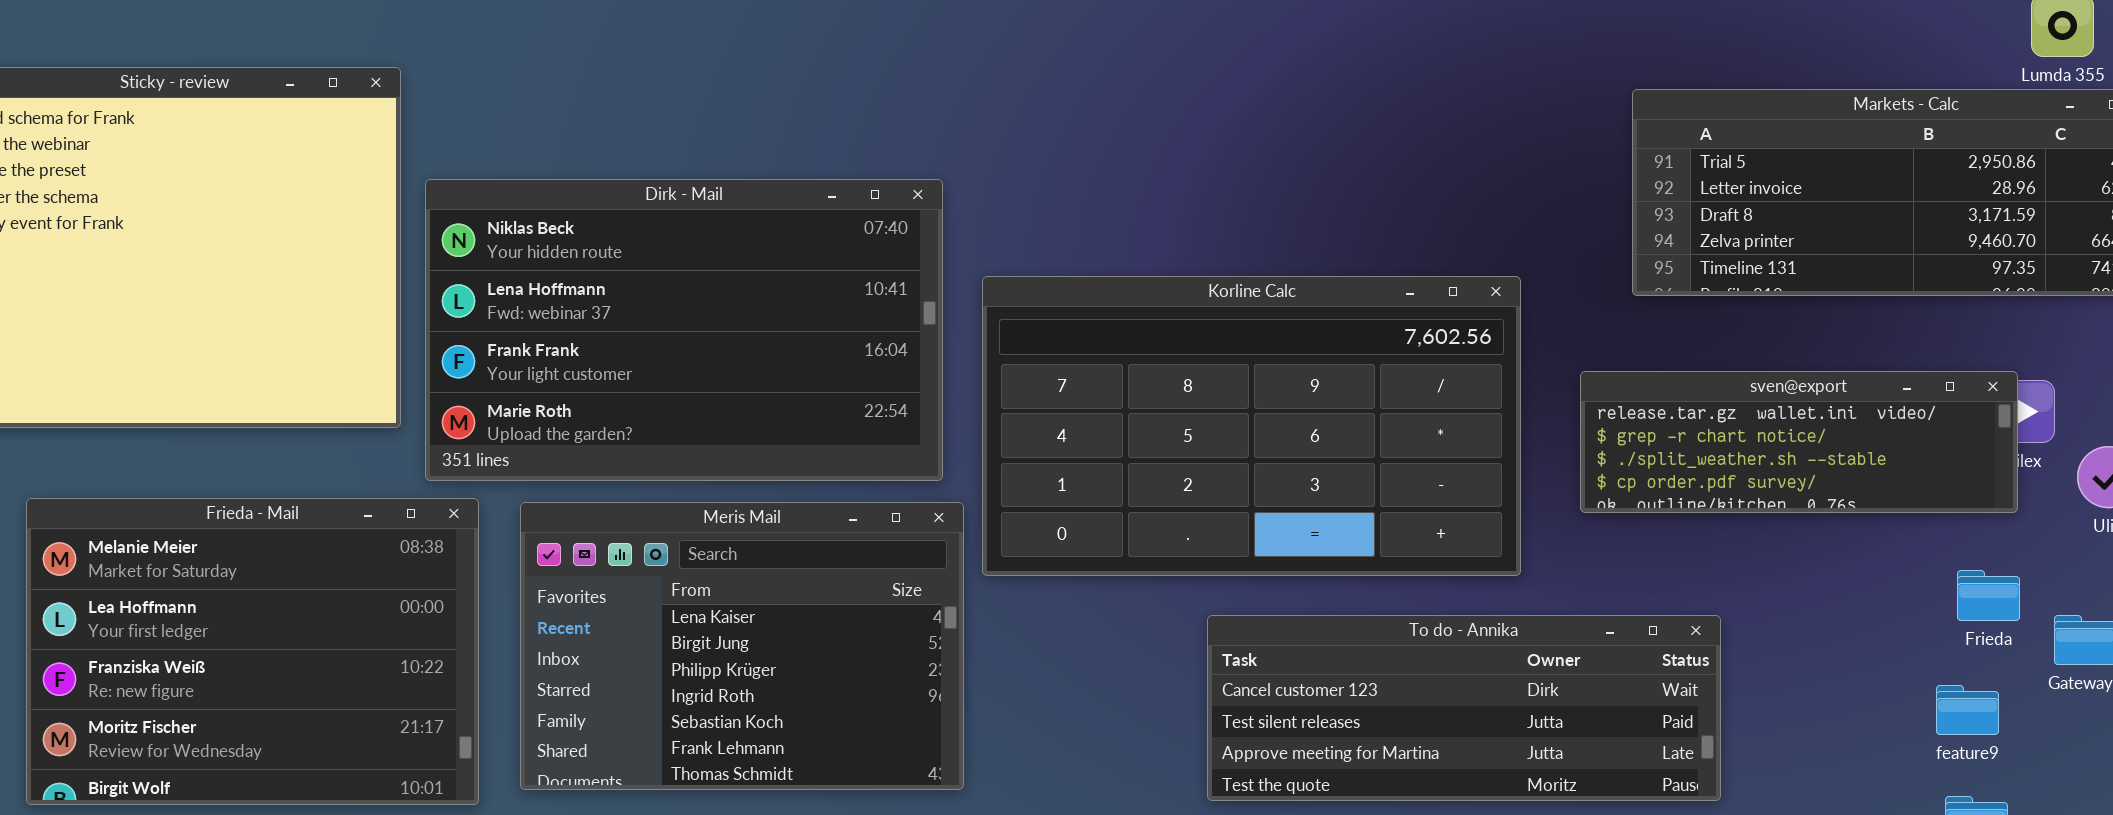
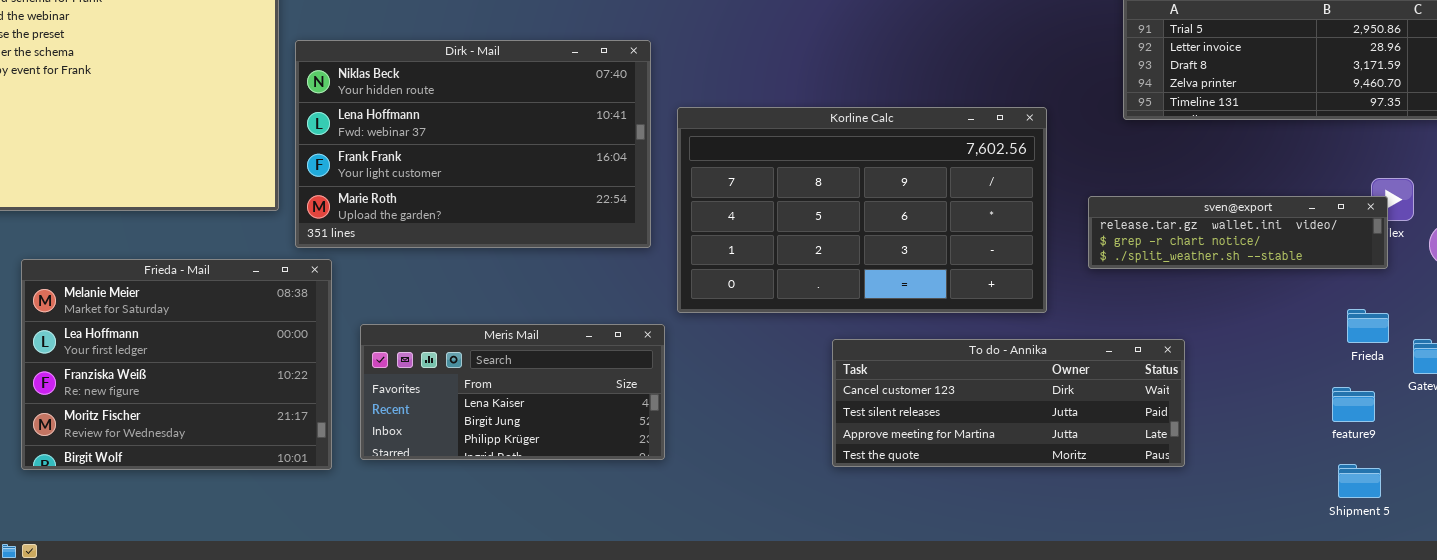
sven@export: [1580,371,2018,513] -> [1088,196,1388,269], resized
Meris Mail: [520,502,964,790] -> [360,324,665,460], resized

